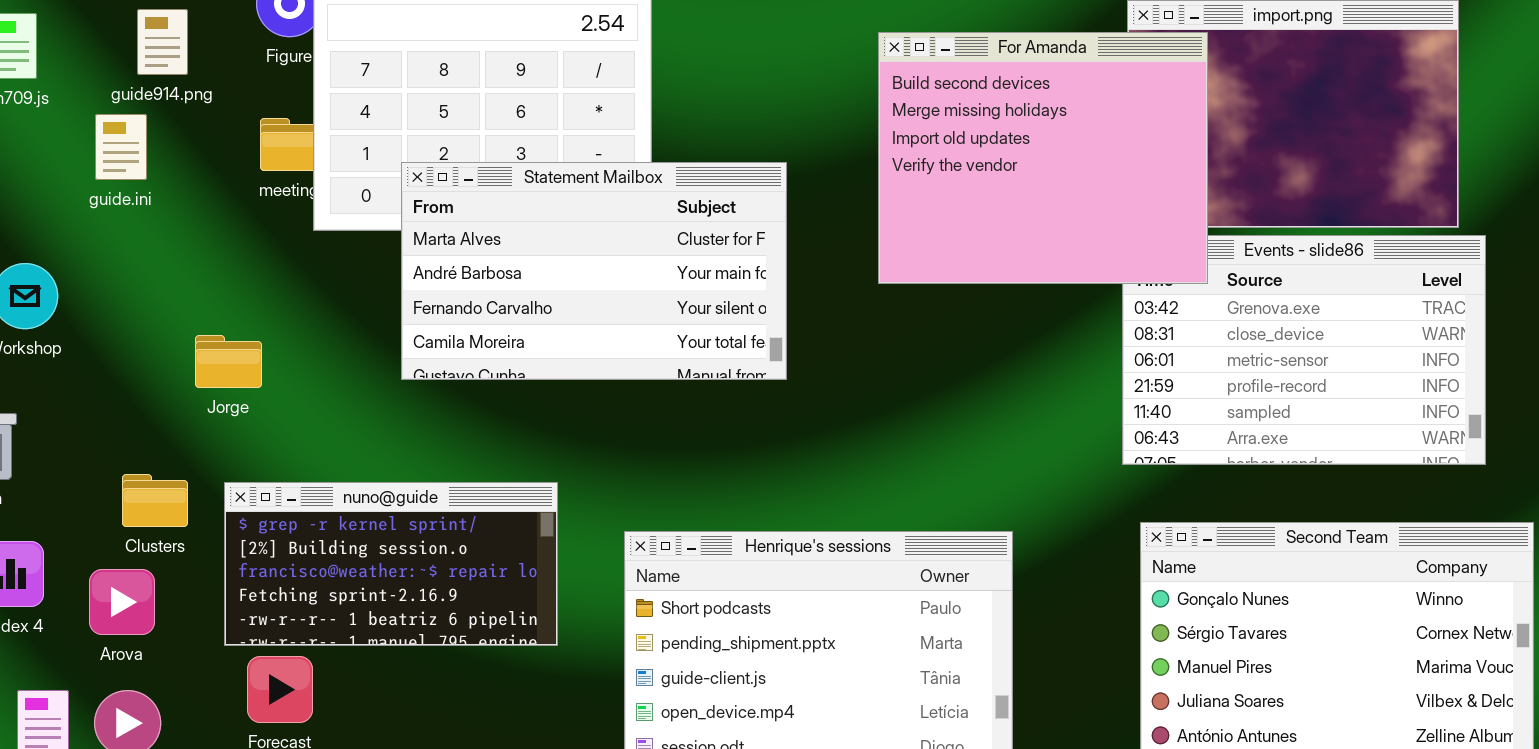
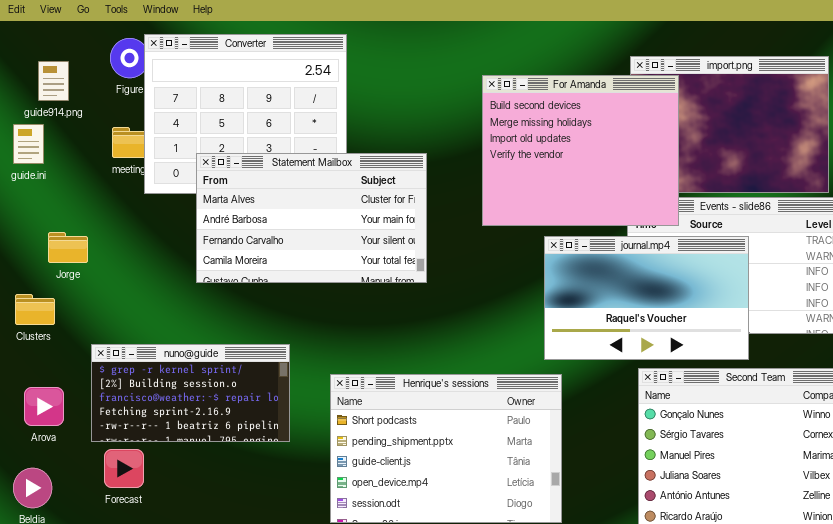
journal.mp4: none -> [544,236,749,360], opened
Jorge: [195,335,262,388] -> [48,232,88,263], moved
Clusters: [122,474,188,527] -> [15,294,55,325], moved
Arova: [89,569,155,635] -> [24,387,64,426], moved

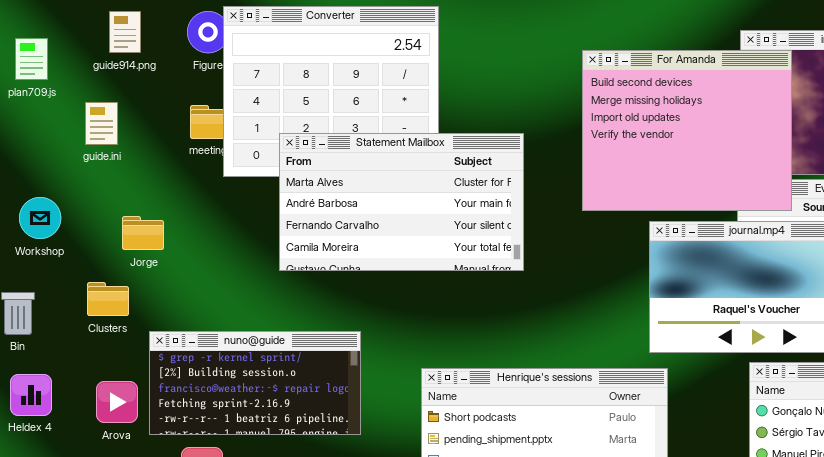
guide914.png: [38,61,69,101] -> [109,11,141,53], moved
nuno@guide: [91,344,290,442] -> [149,331,361,435], moved

